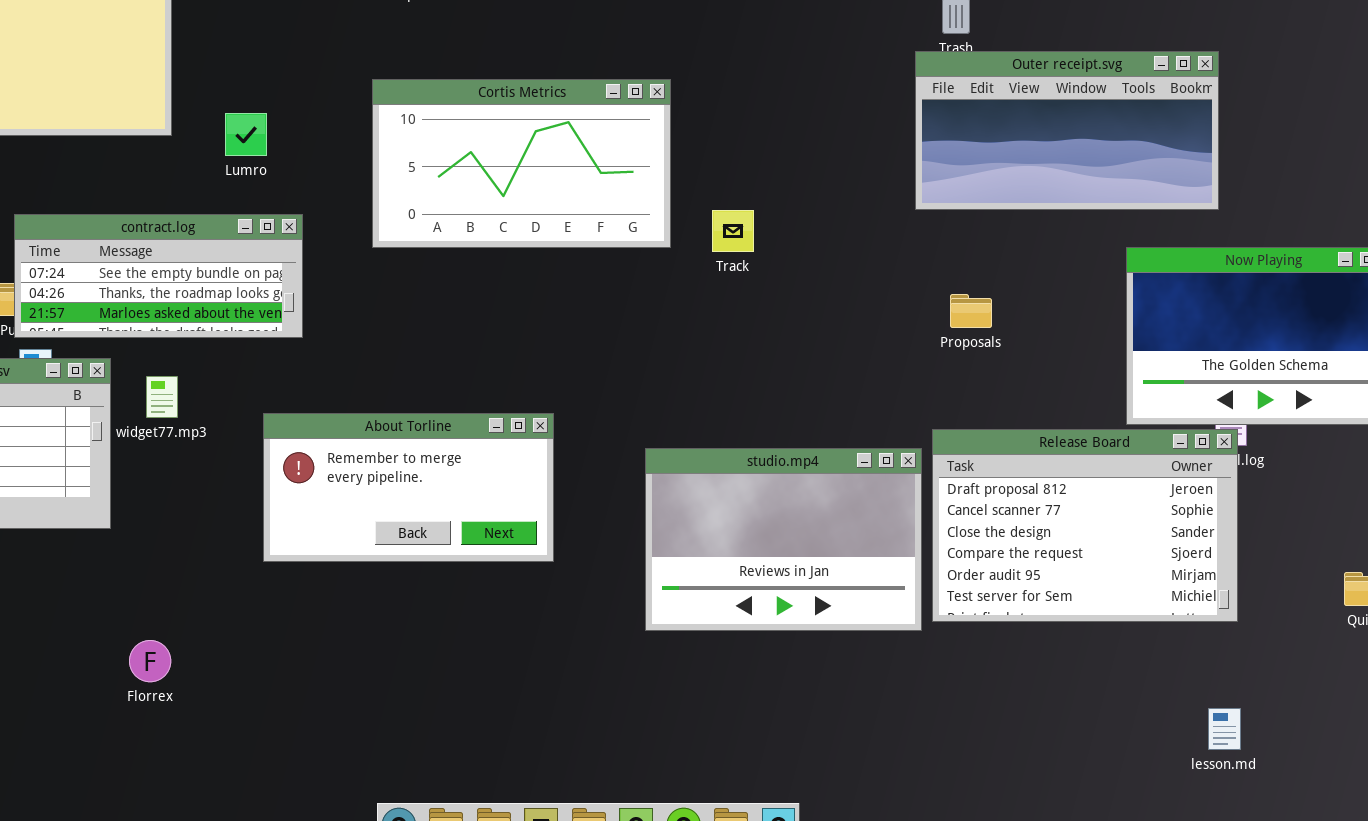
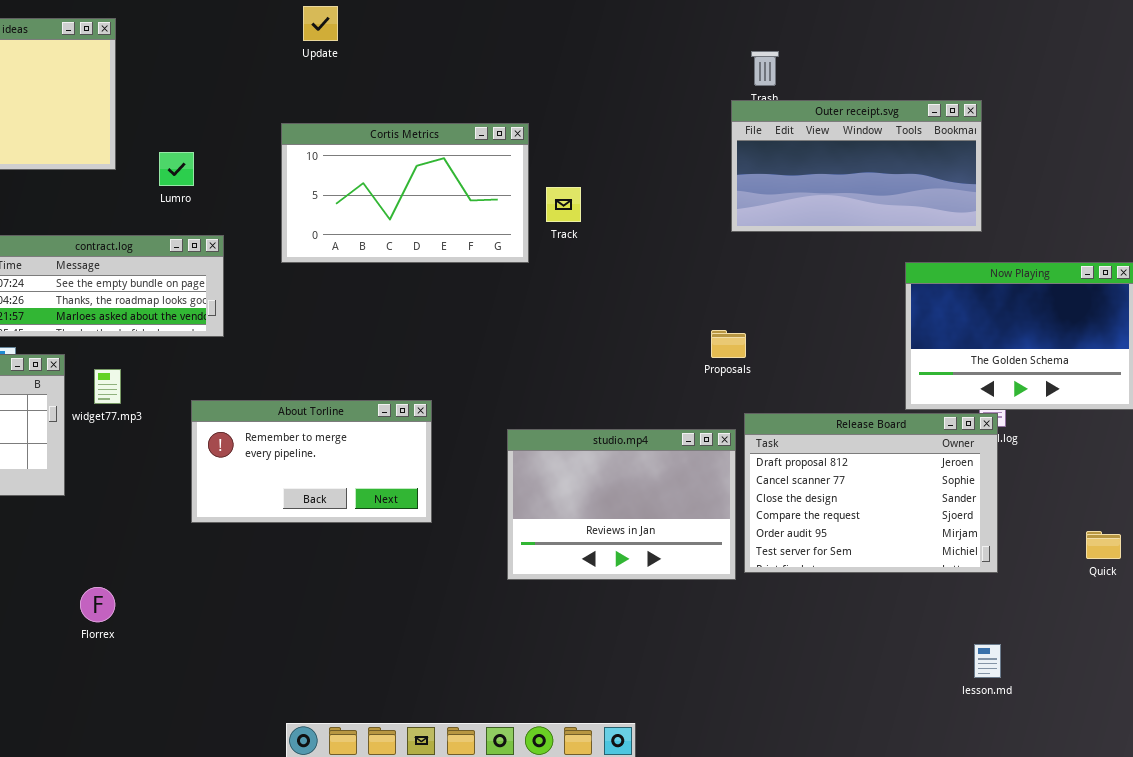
Track: [712,210,754,252] -> [546,187,581,222], moved
Proposals: [950,294,992,328] -> [711,330,746,358], moved

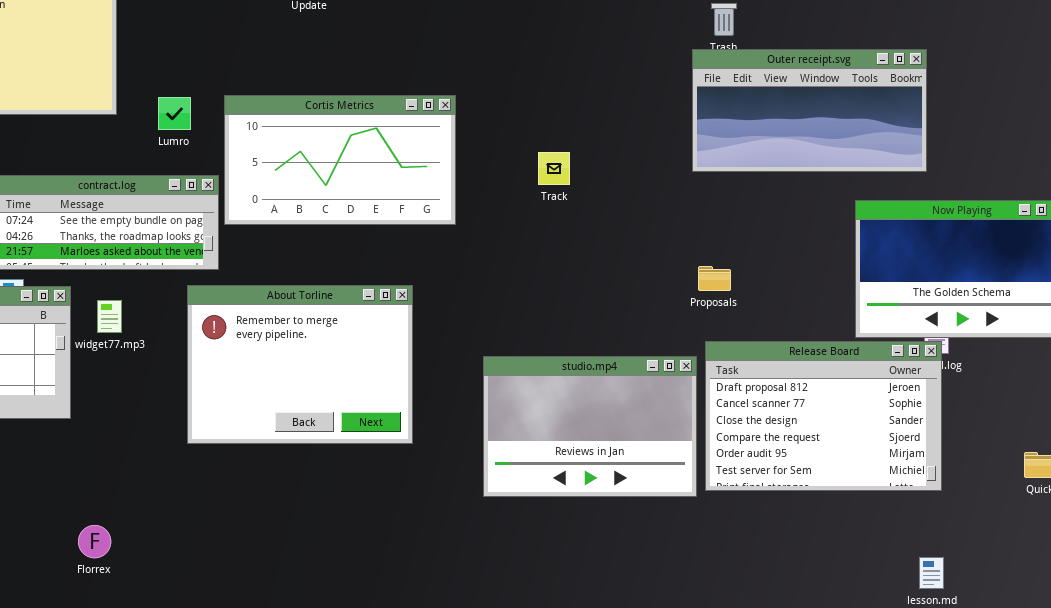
Cortis Metrics: [281,123,529,263] -> [224,95,456,225], moved
Track: [546,187,581,222] -> [538,152,570,185], moved
Proposals: [711,330,746,358] -> [698,266,731,291], moved
About Torline: [191,400,432,523] -> [187,285,413,444], resized
Florrex: [80,587,115,622] -> [78,525,111,558], moved

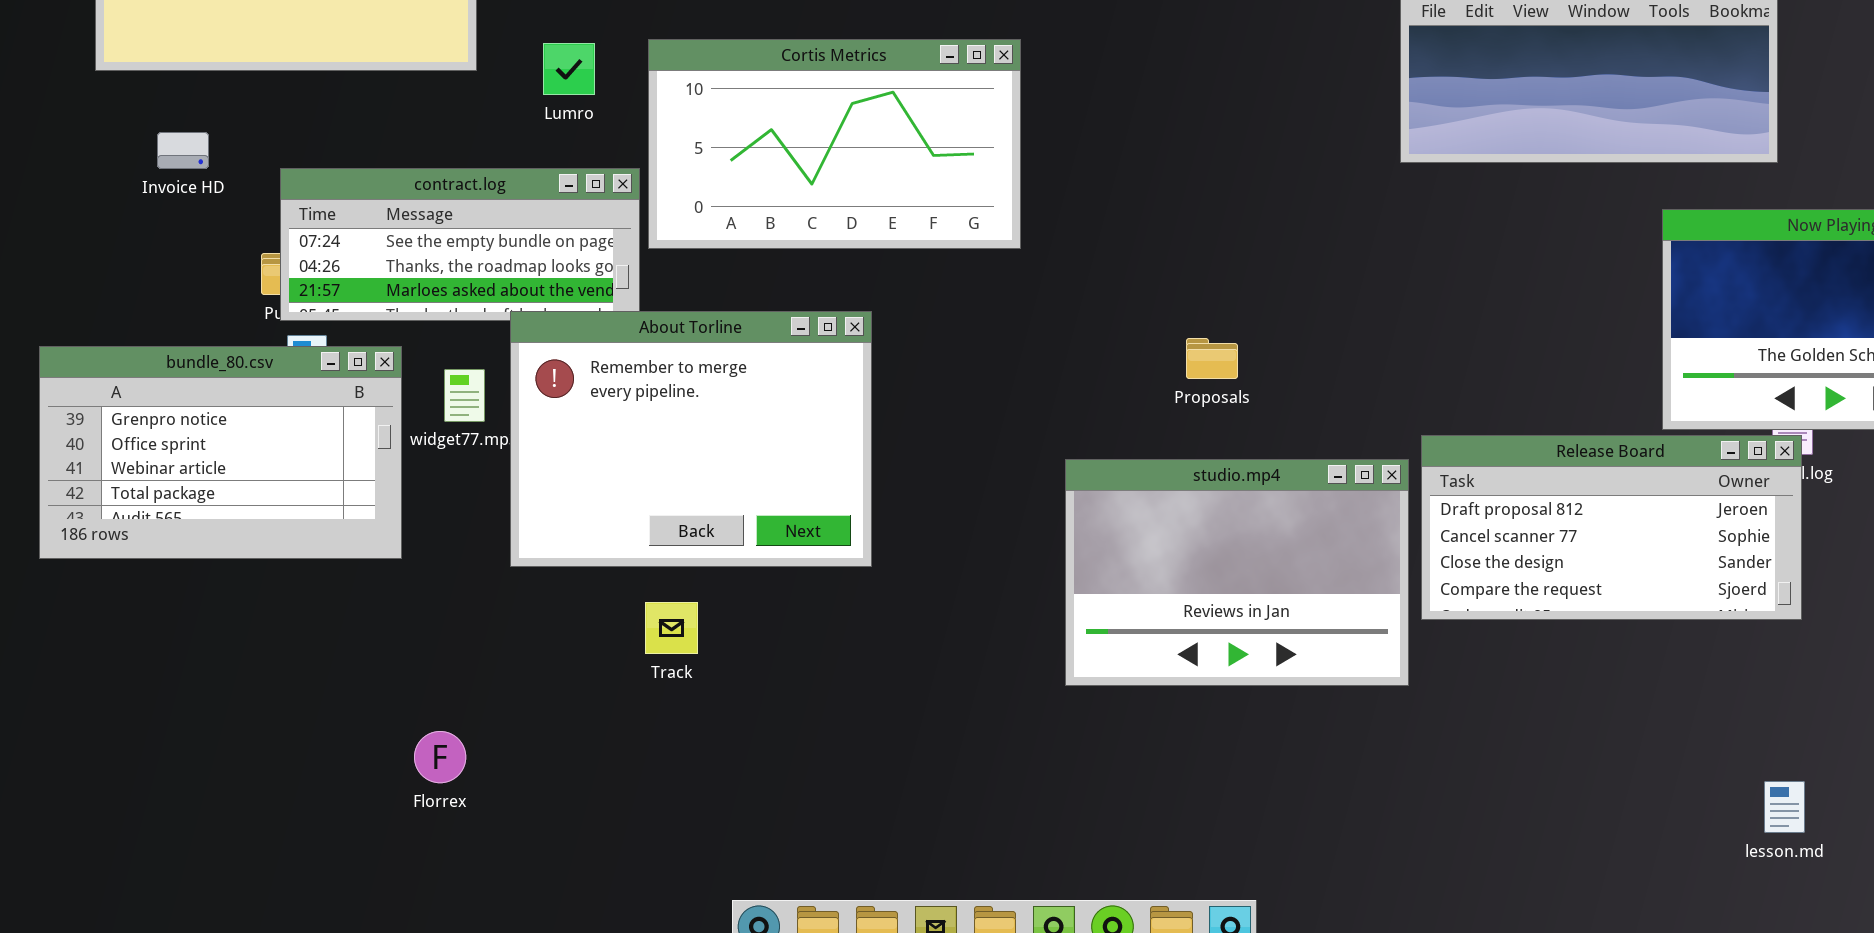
Track: [538,152,570,185] -> [645,602,698,654], moved
Proposals: [698,266,731,291] -> [1186,338,1238,379], moved
About Torline: [187,285,413,444] -> [510,311,872,567], moved
Release Board: [705,341,942,491] -> [1421,435,1802,620], resized

